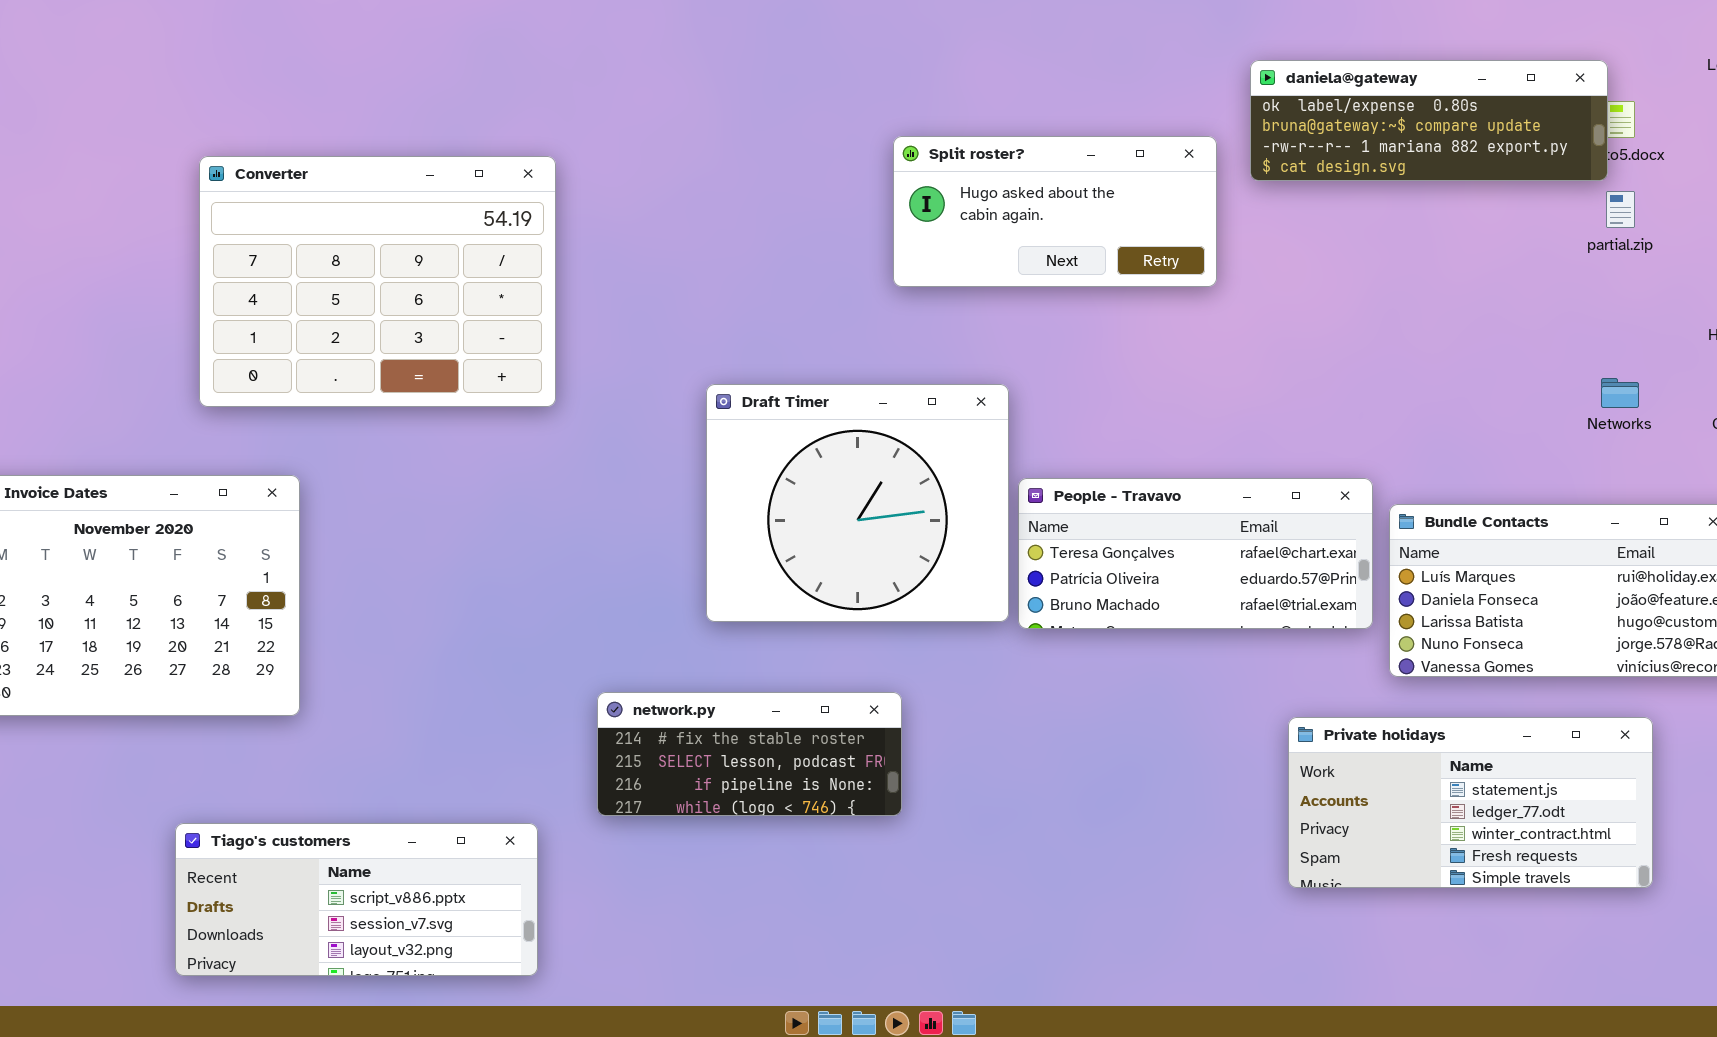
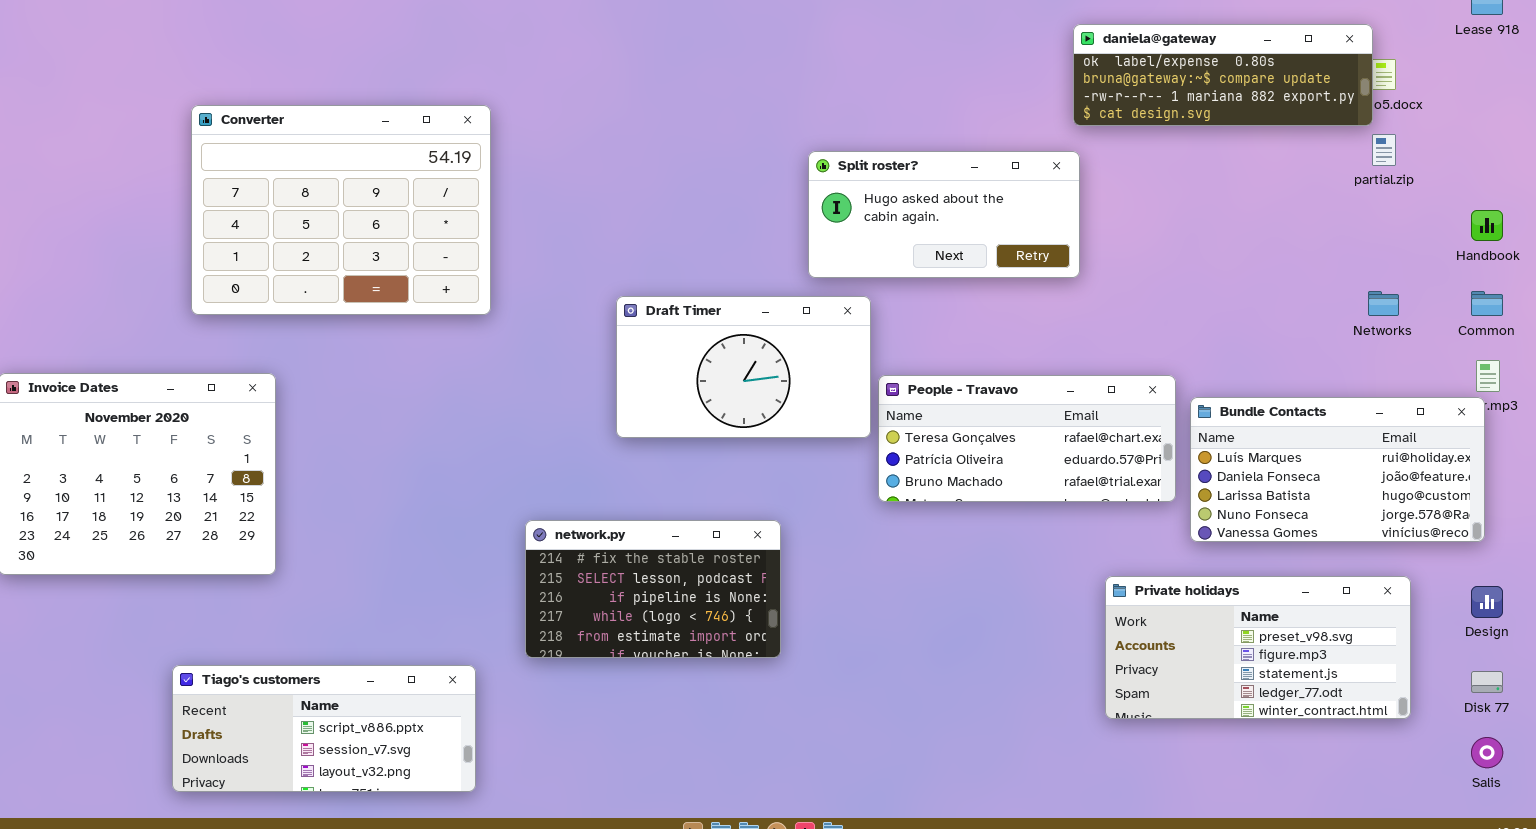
Split roster?: [893,136,1217,287] -> [808,151,1080,278], moved
Draft Timer: [706,384,1009,622] -> [616,296,871,438], resized
network.py: [597,692,902,816] -> [525,520,781,658], resized
Private holidays: [1288,717,1653,888] -> [1105,576,1411,719], scrolled up 2 rows

